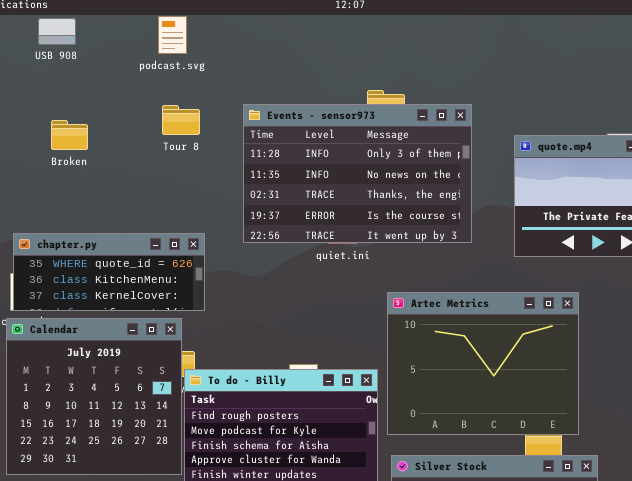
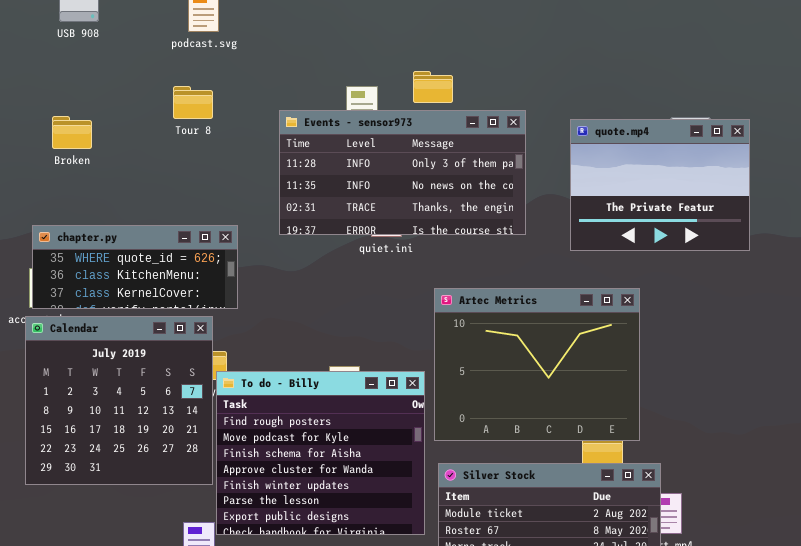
Events - sensor973: [243,104,472,243] -> [279,110,526,235], resized
Tour 8: [162,105,200,135] -> [173,86,213,119], moved
Broken: [51,120,88,150] -> [52,116,92,149], moved

